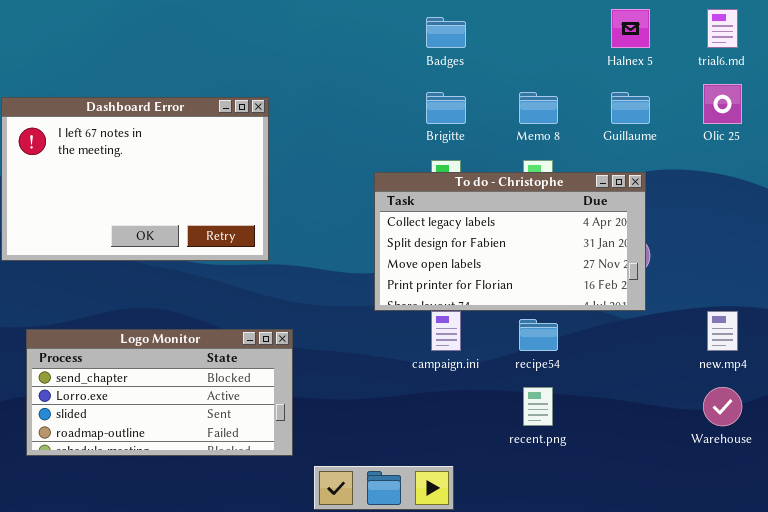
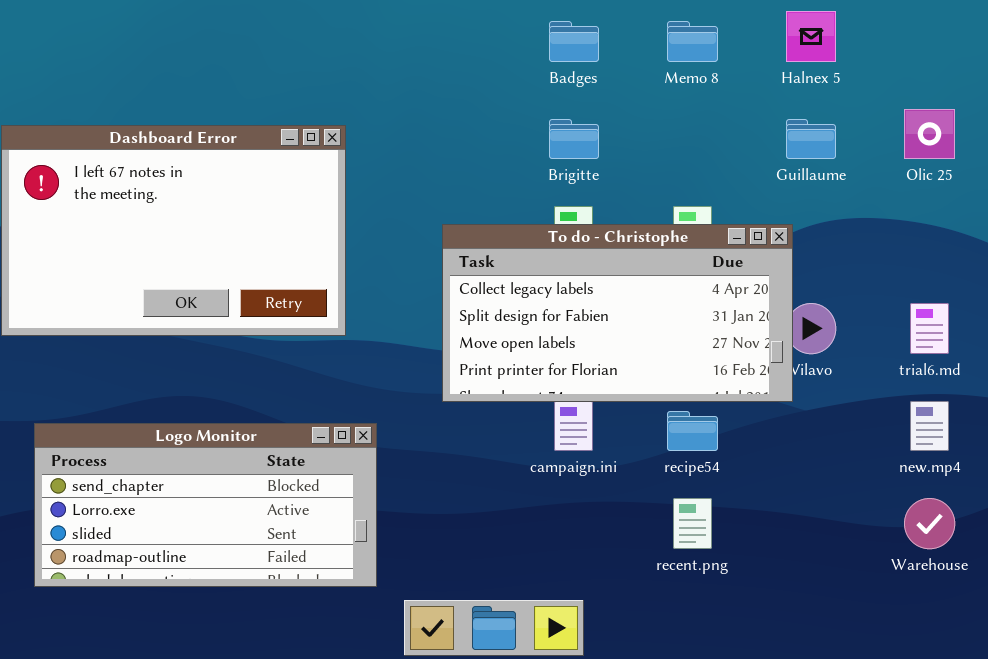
trial6.md: [707,9,738,48] -> [910,303,949,354], moved
Memo 8: [519,92,558,124] -> [667,21,718,62], moved
To do - Christophe: [374,172,646,311] -> [442,224,793,402], moved

